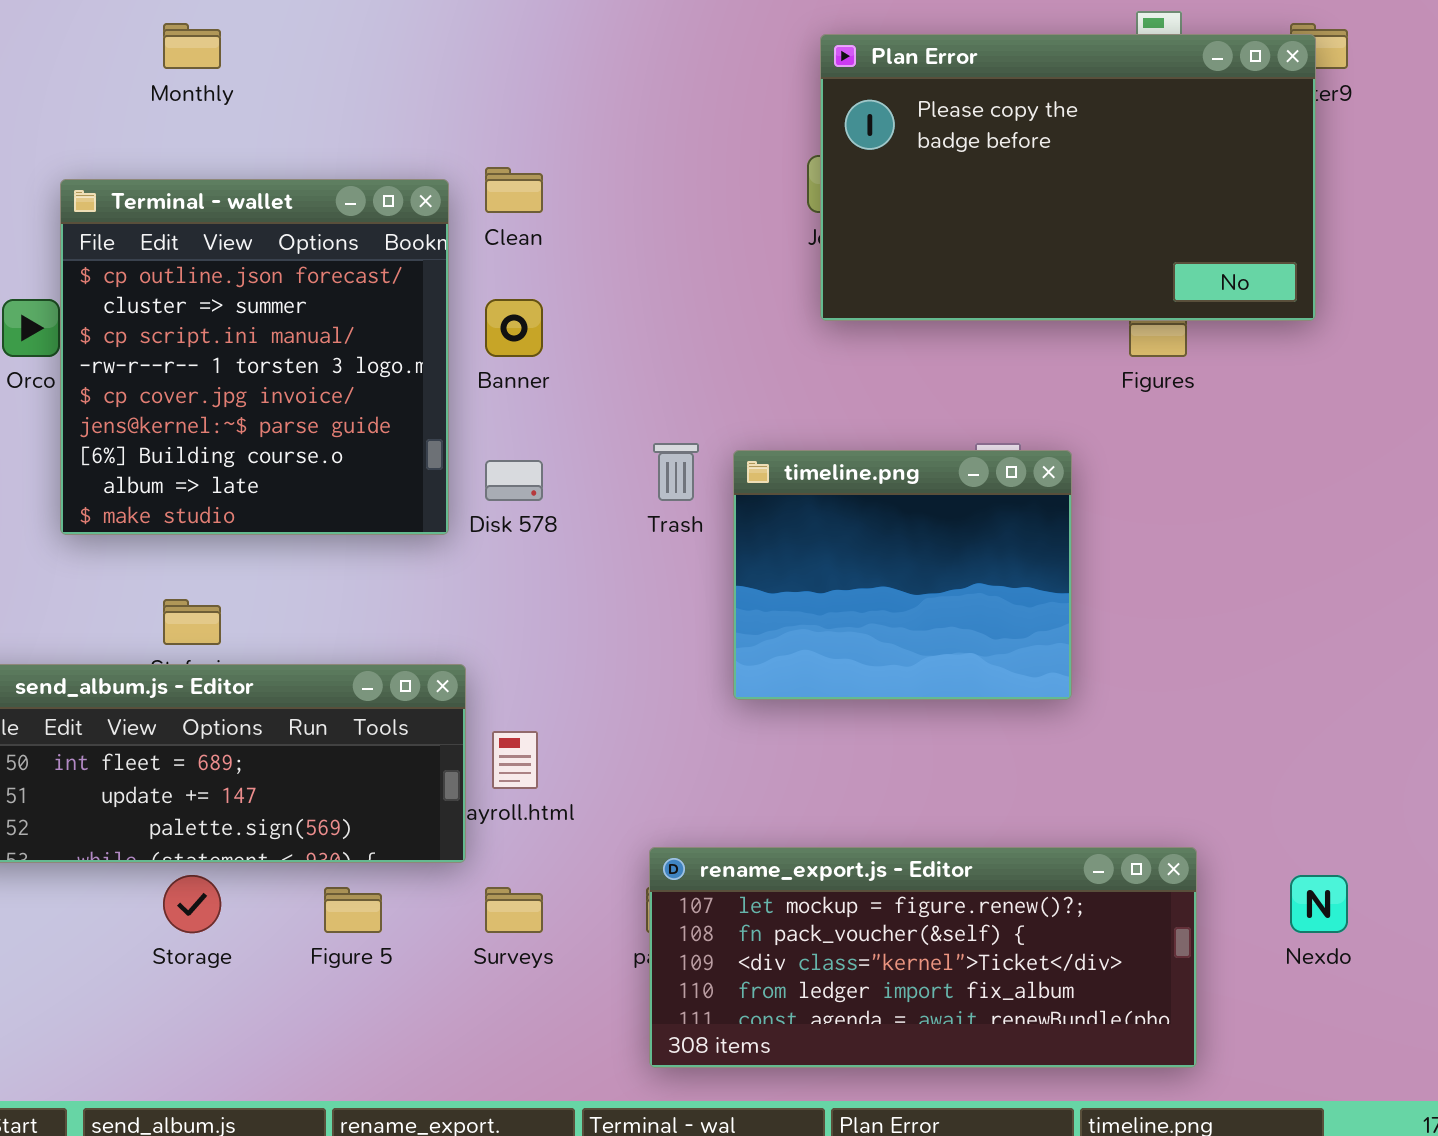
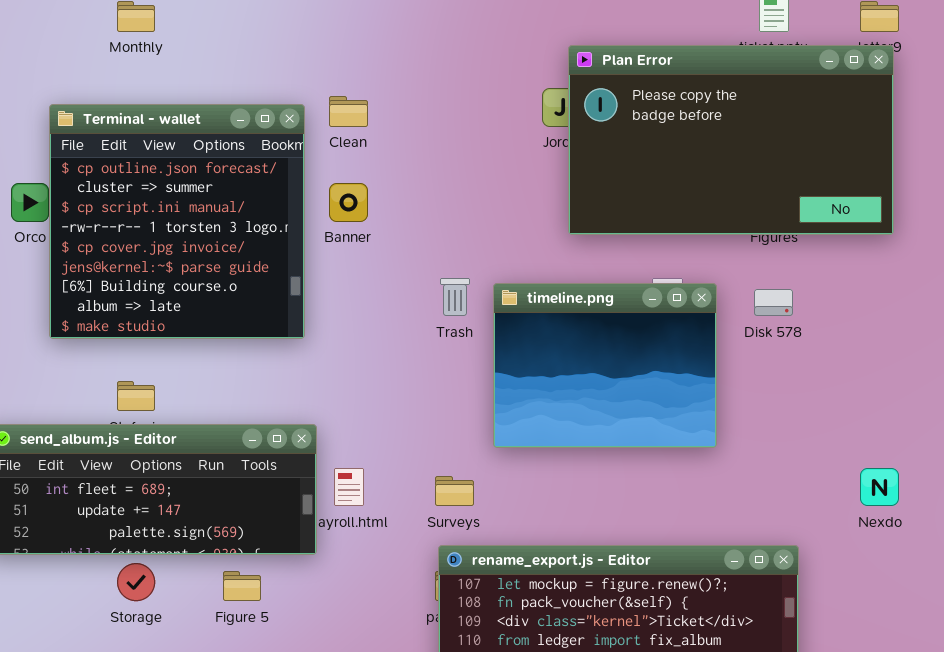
Plan Error: [820,34,1316,321] -> [568,45,894,235], moved
Disk 578: [485,460,543,501] -> [754,289,793,316], moved
Nexdo: [1290,875,1348,933] -> [860,468,899,506], moved
Surveys: [485,887,543,933] -> [435,476,474,506], moved

